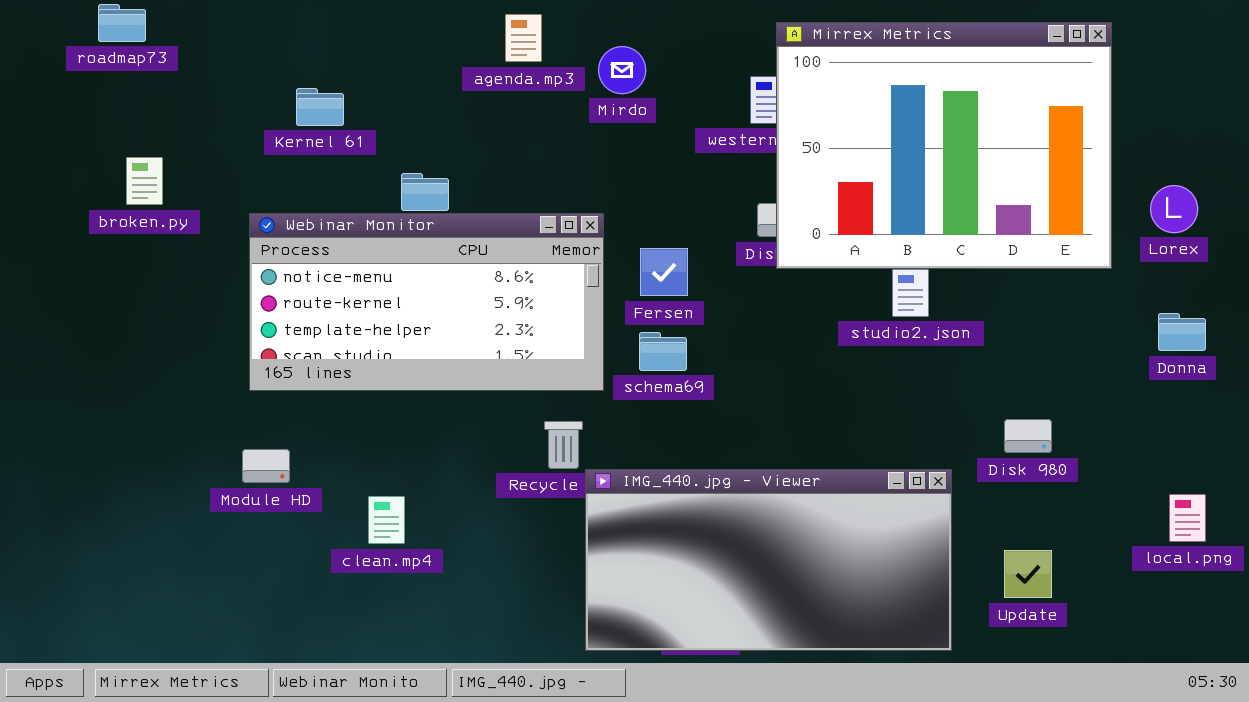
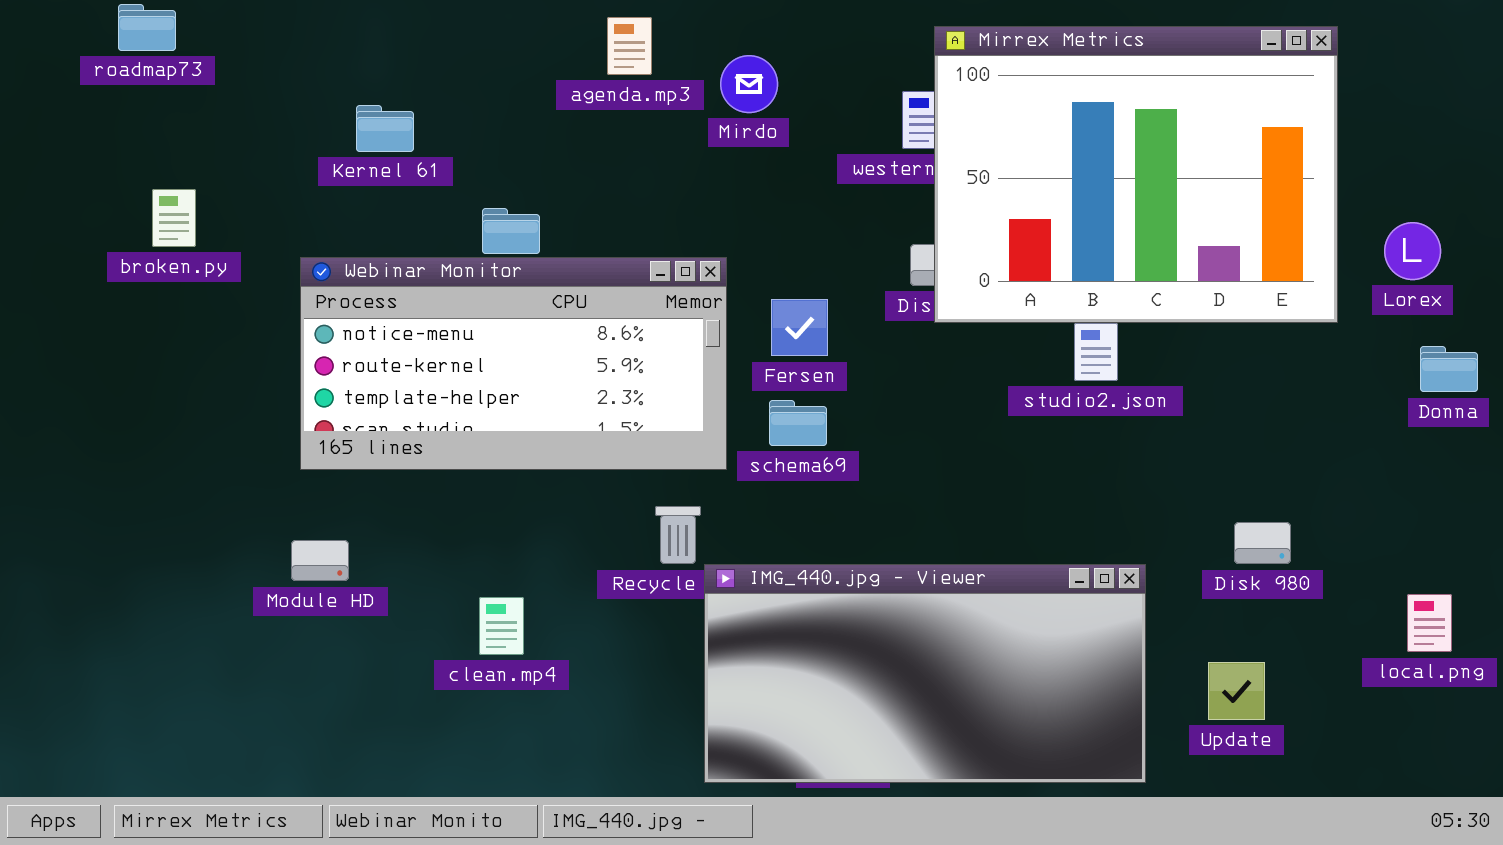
Donna: [1158,313,1206,351] -> [1420,346,1478,392], moved
Disk 980: [1004,419,1052,453] -> [1234,522,1291,564], moved
clean.mp4: [368,496,405,544] -> [479,597,524,655], moved

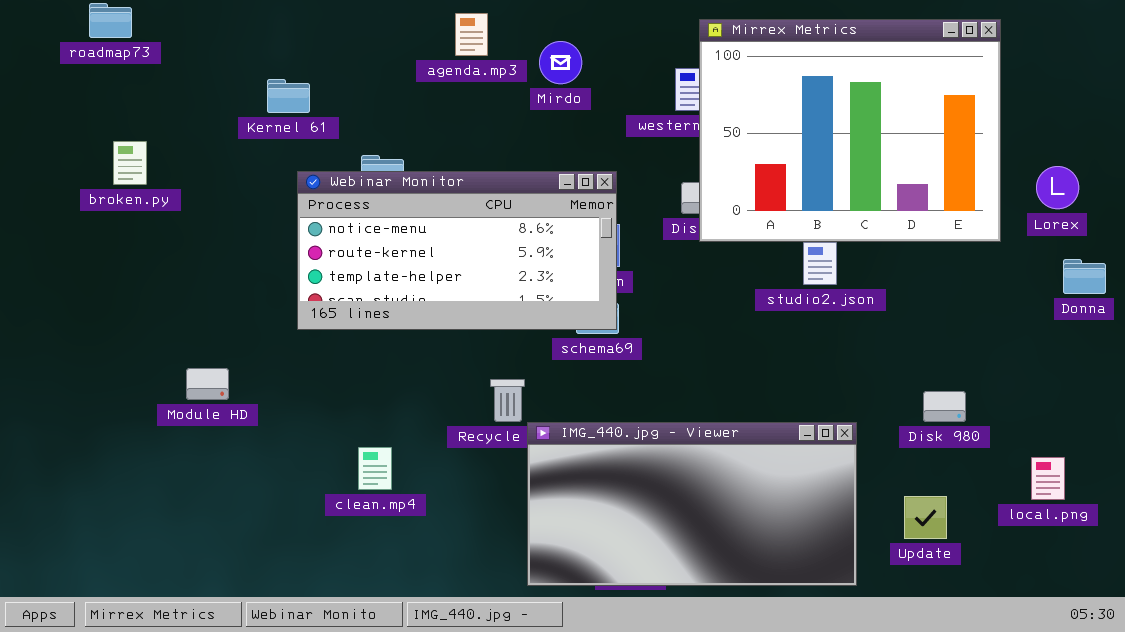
Webinar Monitor: [300,257,727,470] -> [297,171,617,330], moved
Module HD: [291,540,349,581] -> [186,368,229,400], moved
local.png: [1407,594,1452,652] -> [1031,457,1065,500], moved

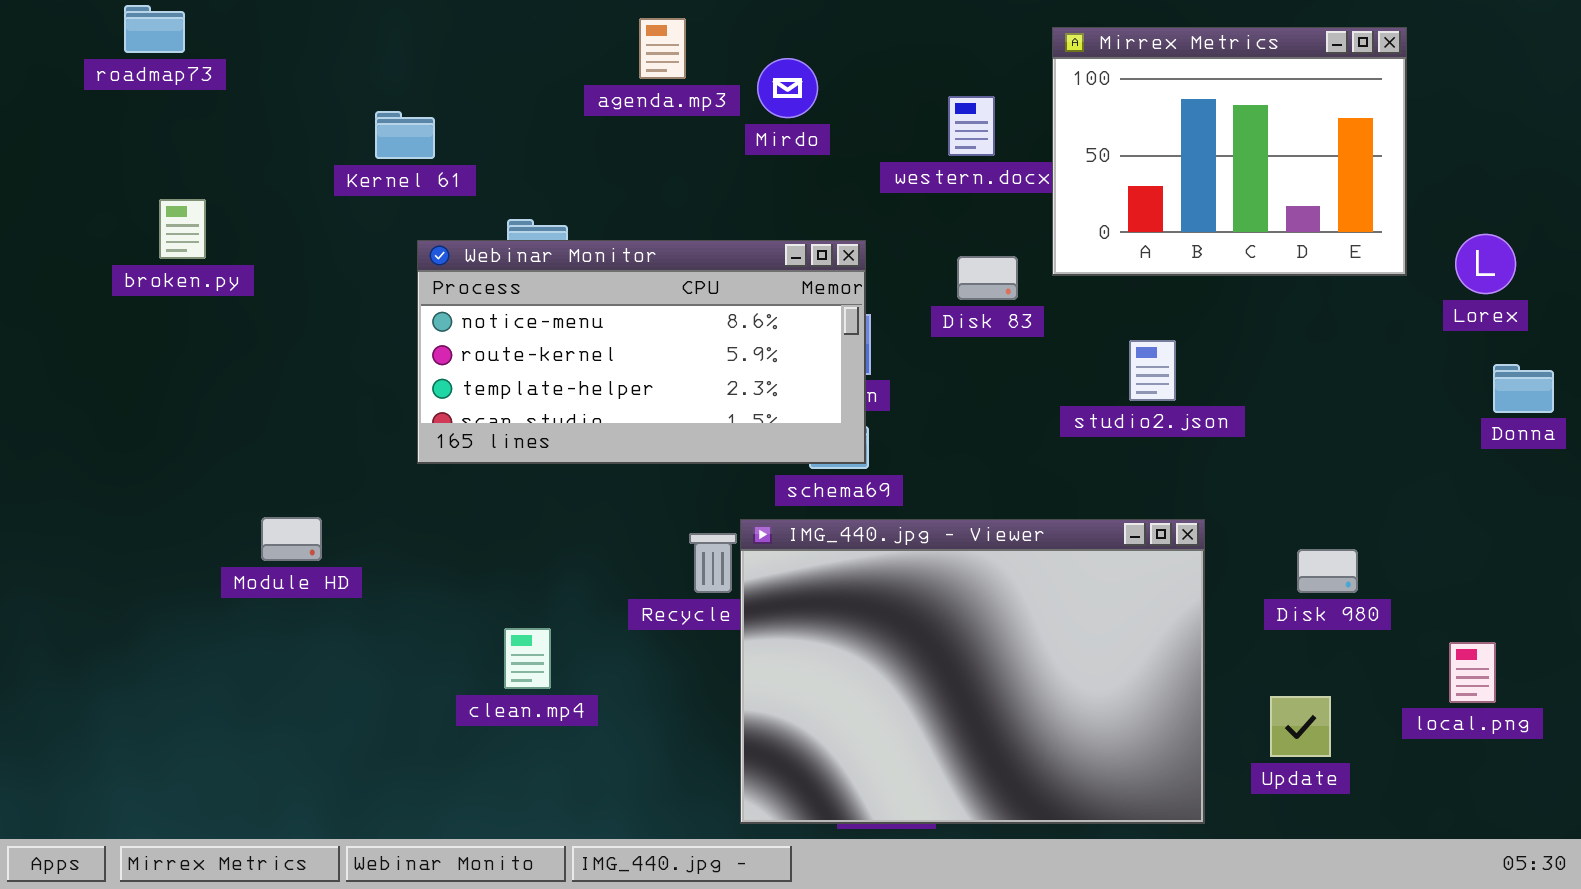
Mirrex Metrics: [699,19,1001,242] -> [1052,27,1407,276], resized
IMG_440.jpg - Viewer: [527,422,857,586] -> [740,519,1205,824], resized

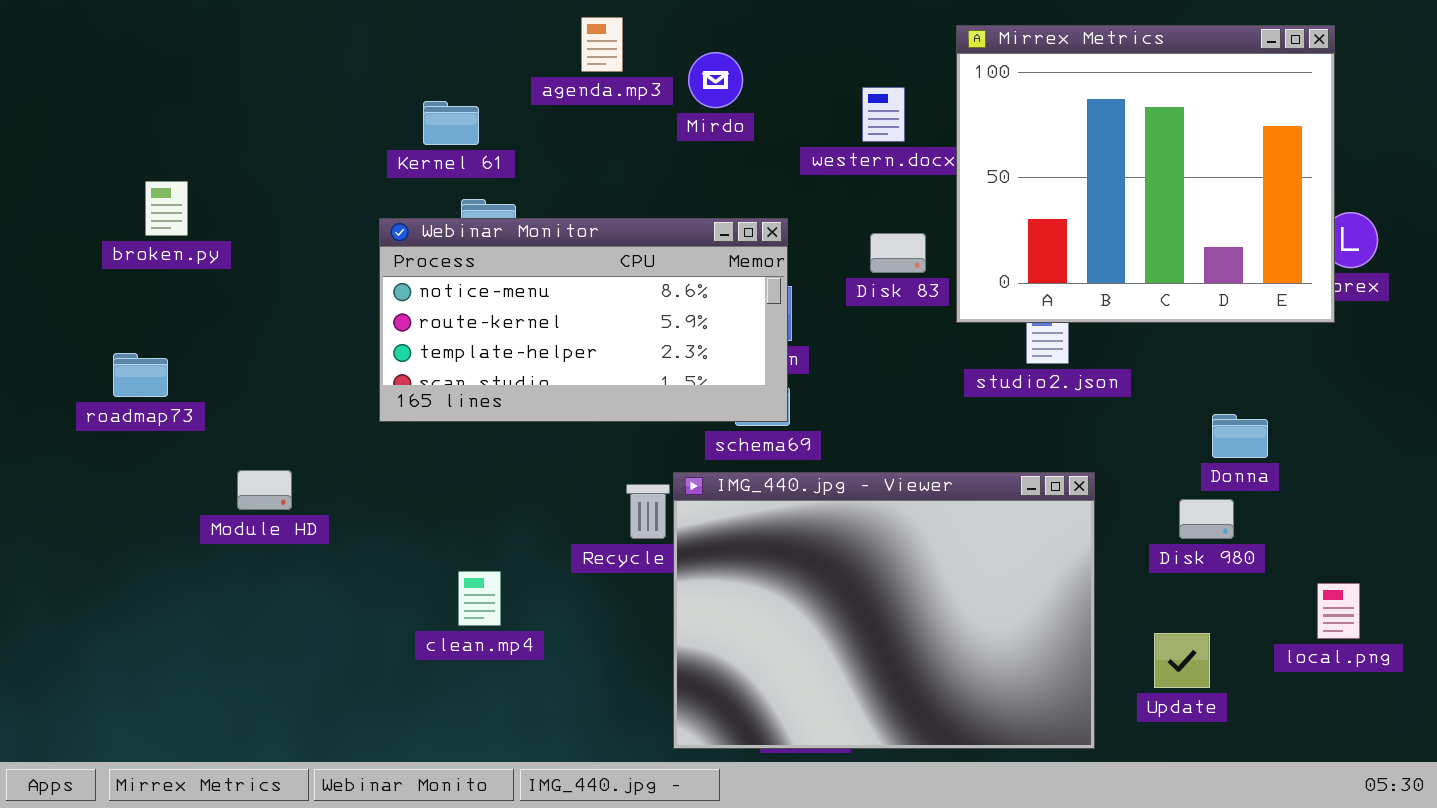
roadmap73: [124,5,185,53] -> [113,353,168,397], moved
Mirrex Metrics: [1052,27,1407,276] -> [956,25,1335,323], resized
Kernel 61: [375,111,435,159] -> [423,101,479,145], moved
Donna: [1493,364,1554,413] -> [1212,414,1268,458], moved

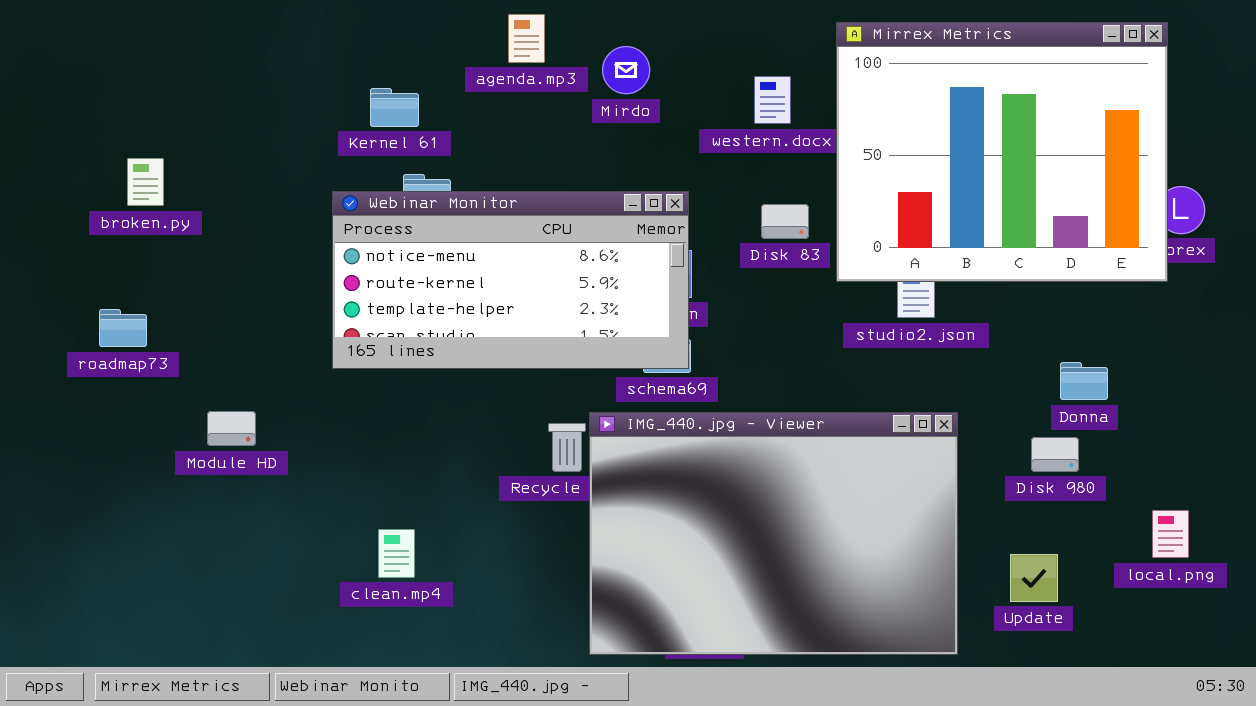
clean.mp4: [458,571,501,626] -> [378,529,415,578], moved

